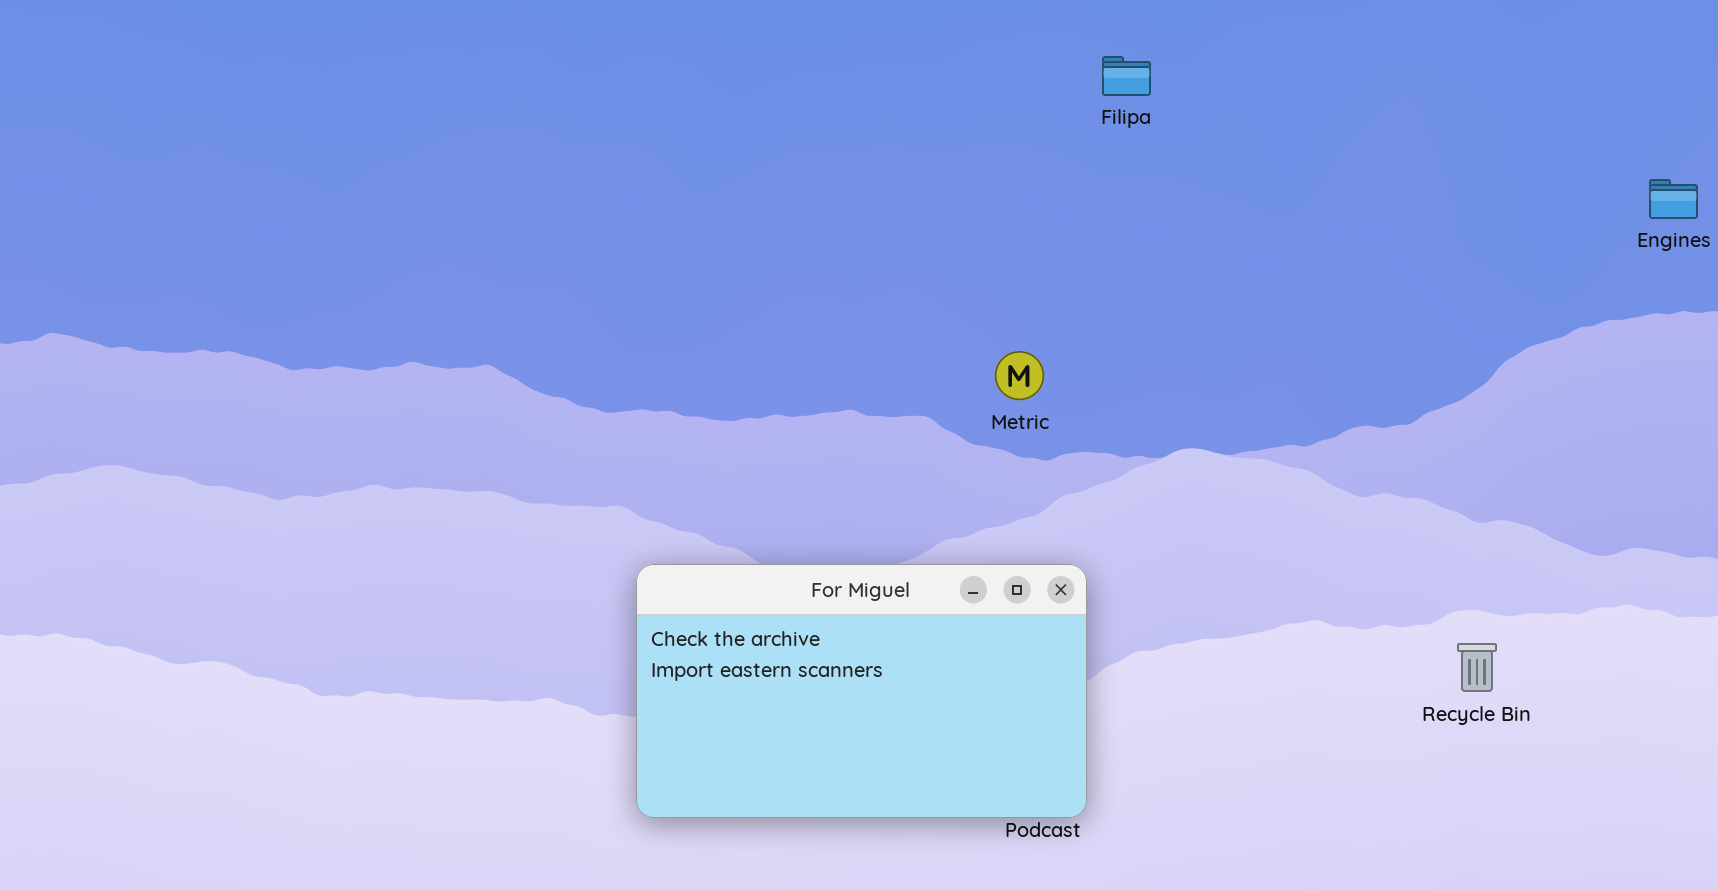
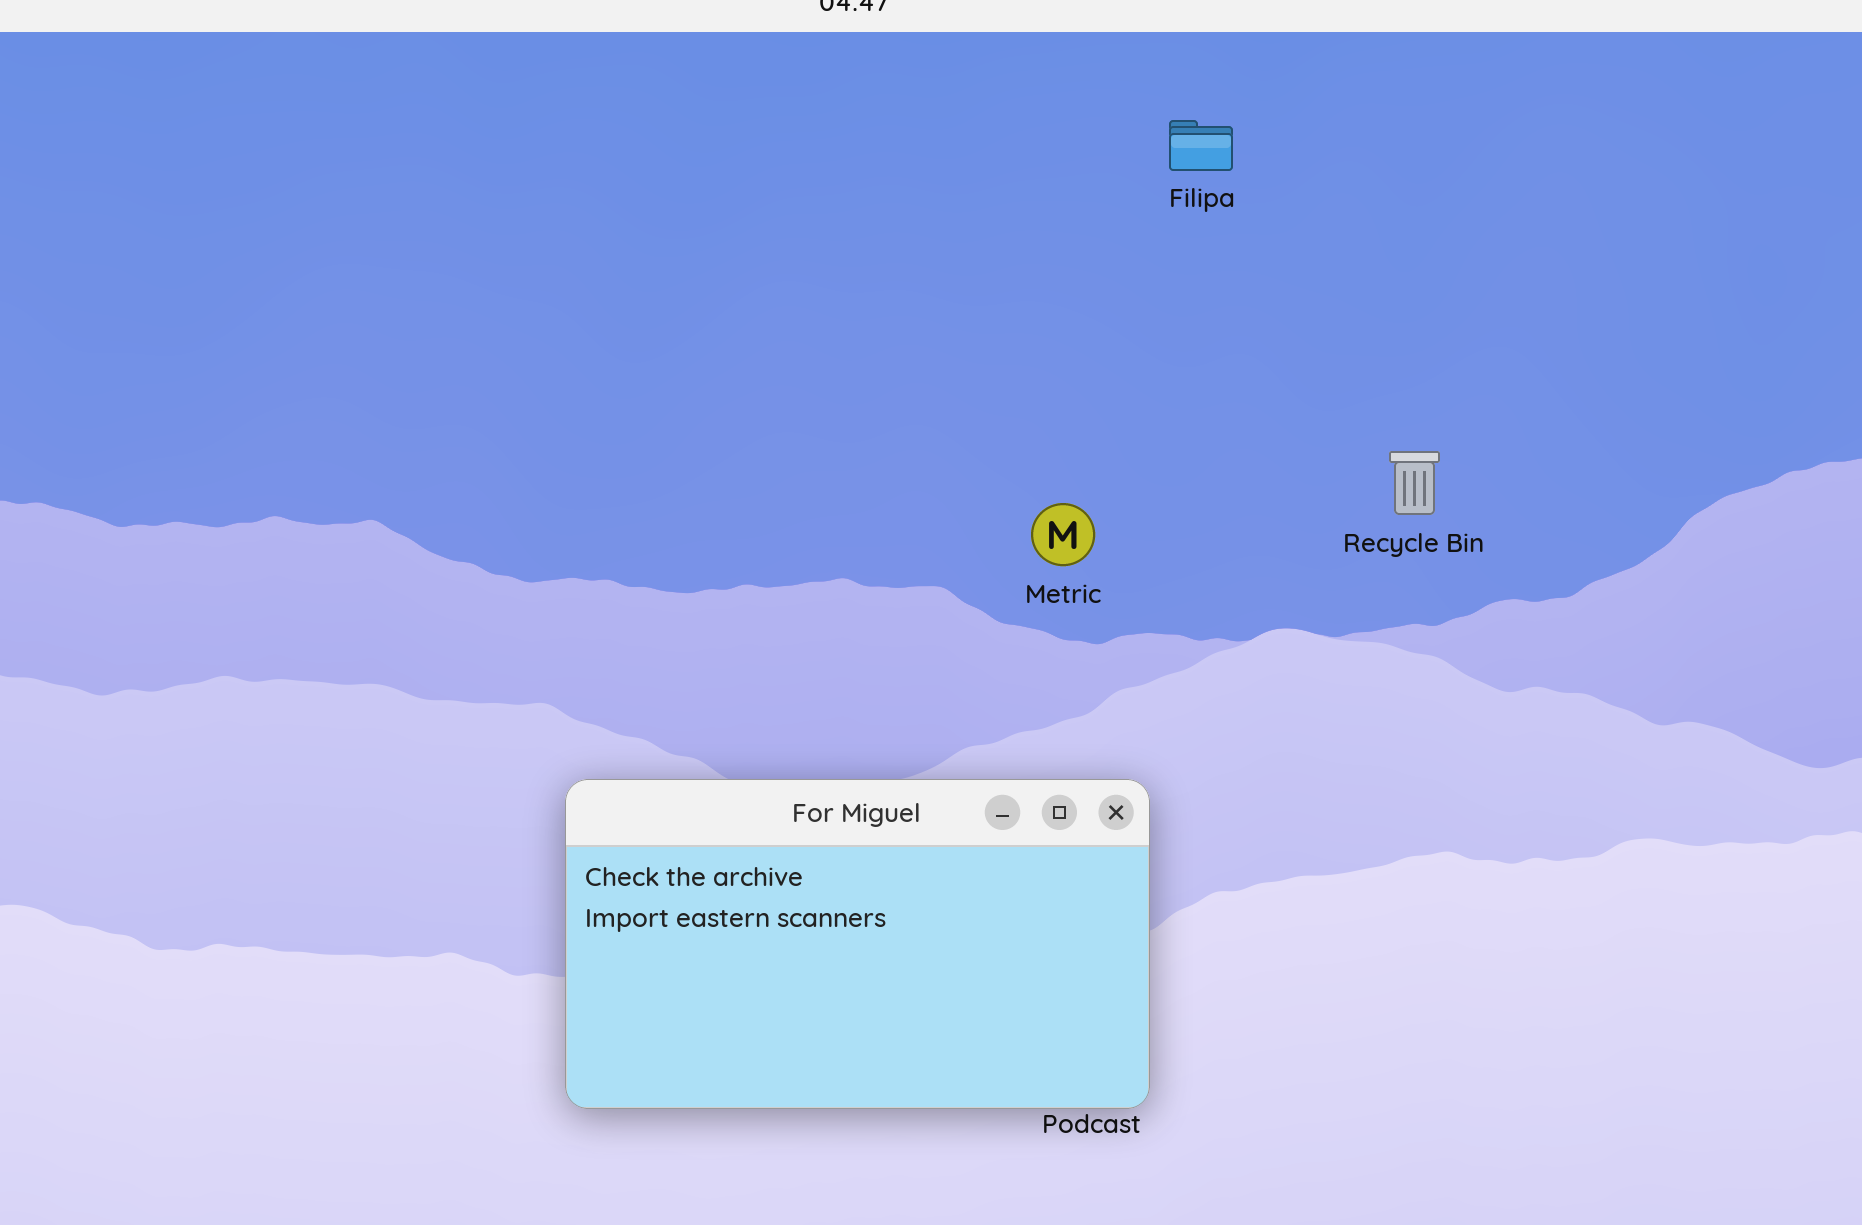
Recycle Bin: [1457,643,1497,692] -> [1389,451,1440,515], moved

